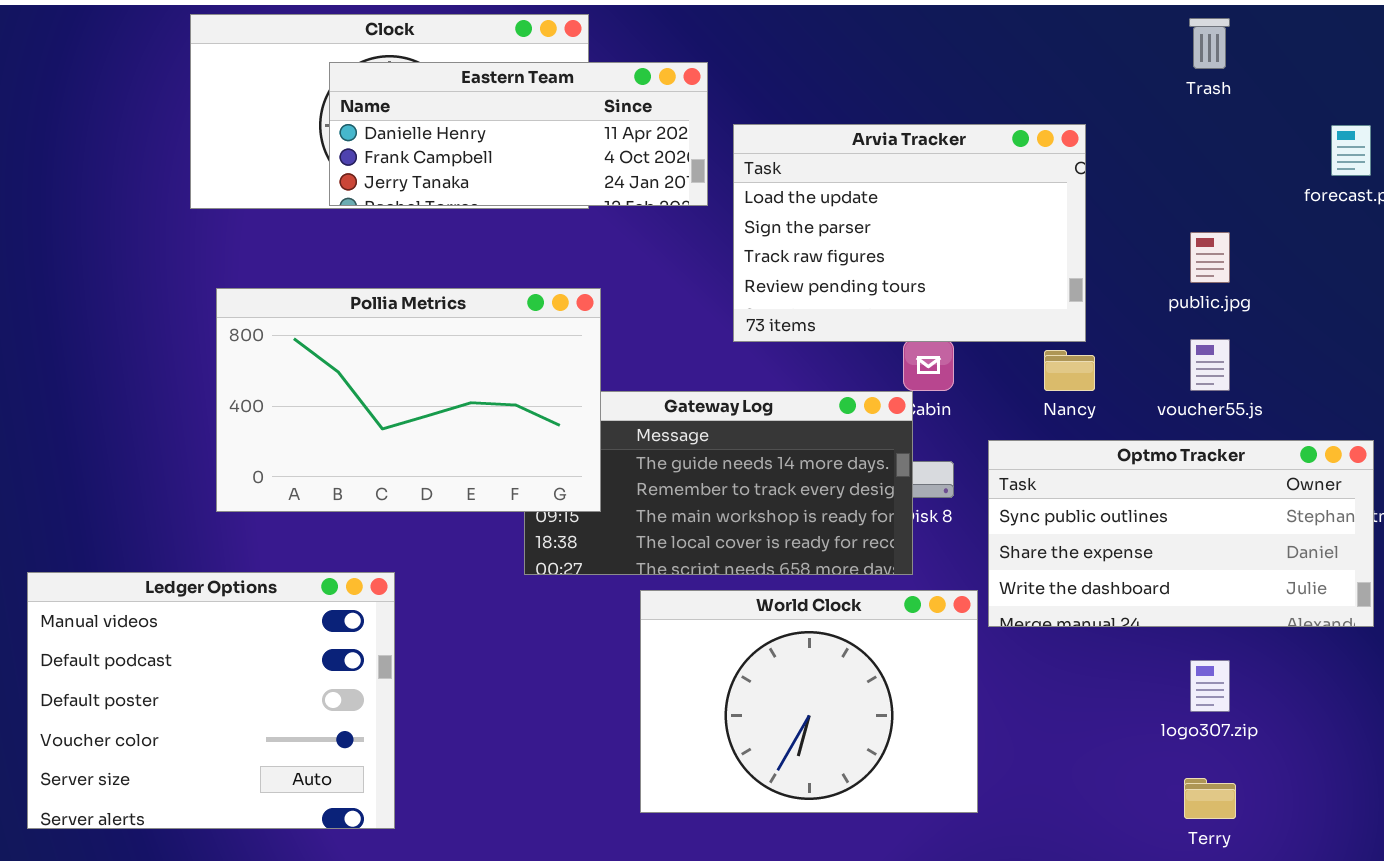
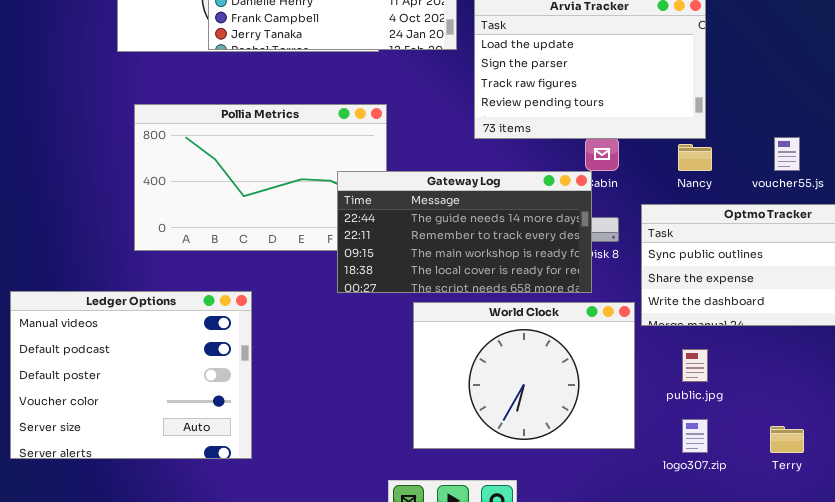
public.jpg: [1190,232,1230,283] -> [682,349,708,382], moved
Gateway Log: [524,391,913,575] -> [337,171,592,293], raised
logo307.zip: [1190,660,1230,712] -> [682,419,708,453], moved

